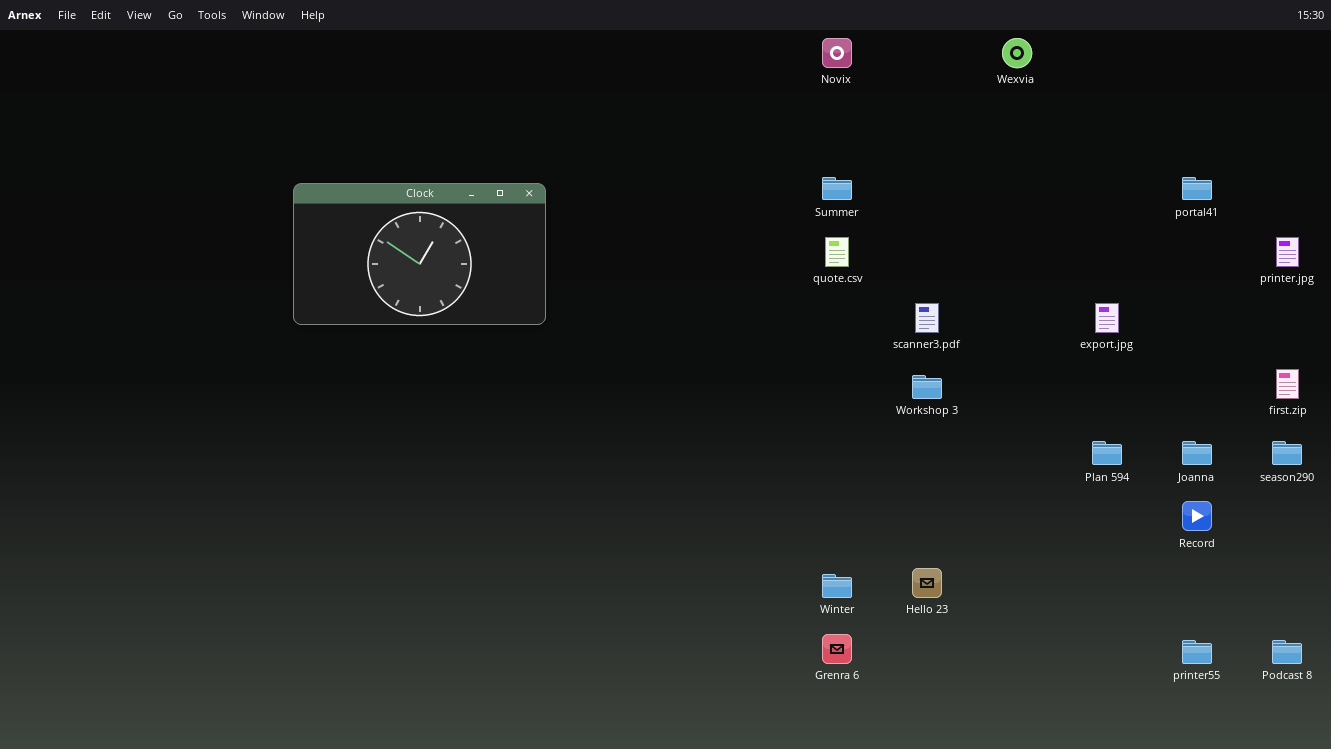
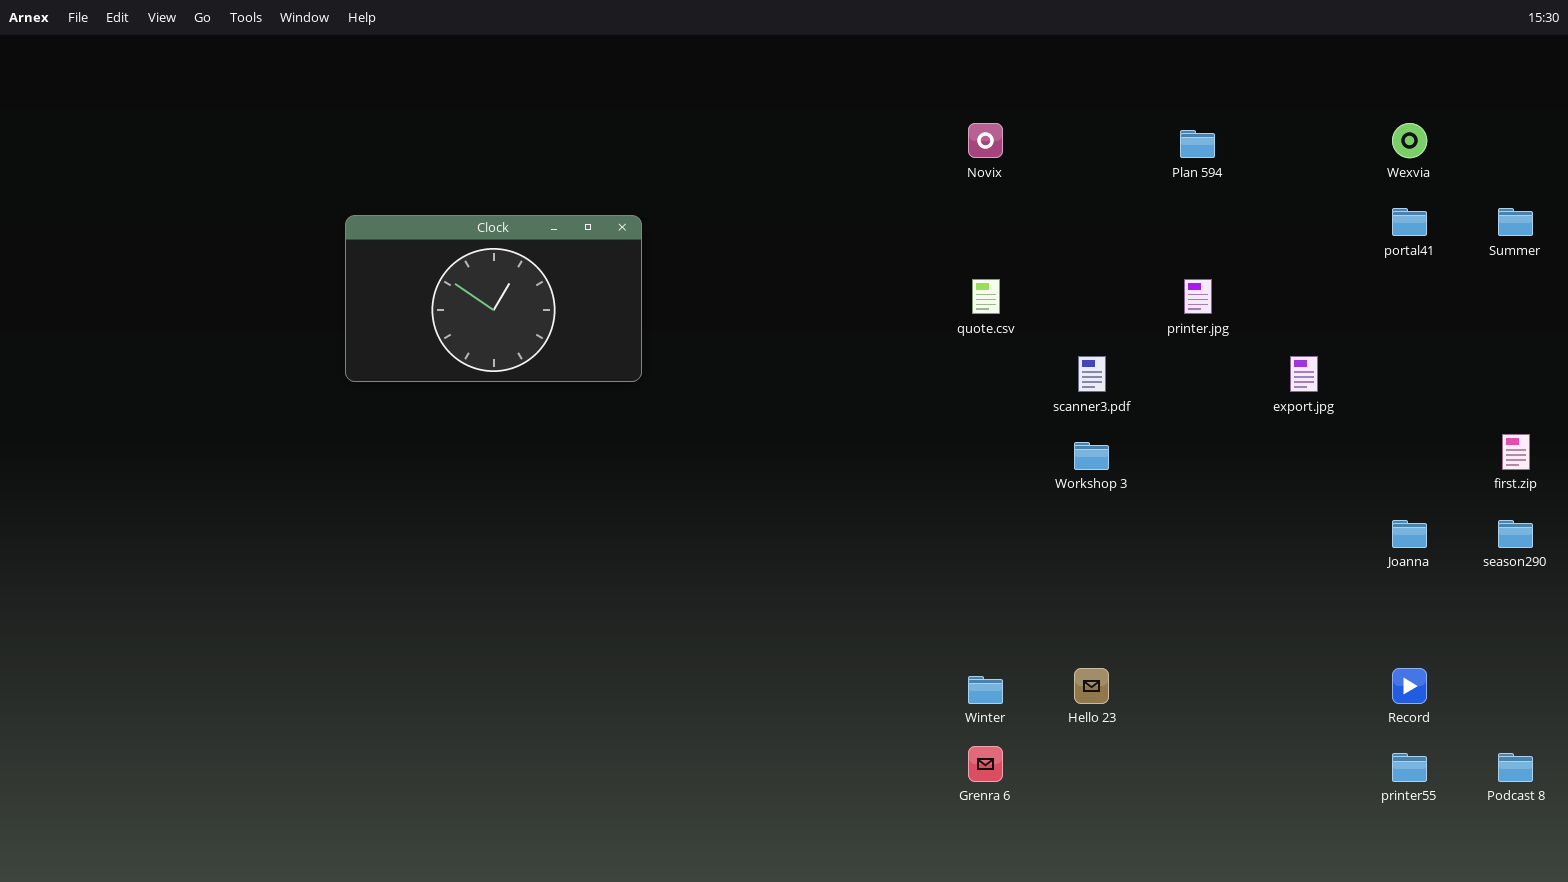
Novix: [822,38,852,68] -> [968,123,1003,158], moved
Wexvia: [1002,38,1032,68] -> [1392,123,1427,158], moved
Summer: [822,177,852,200] -> [1498,208,1533,236], moved
printer.jpg: [1276,237,1299,267] -> [1184,279,1212,314], moved
Plan 594: [1092,441,1122,465] -> [1180,130,1215,158], moved
Record: [1182,501,1212,531] -> [1392,668,1427,704], moved

